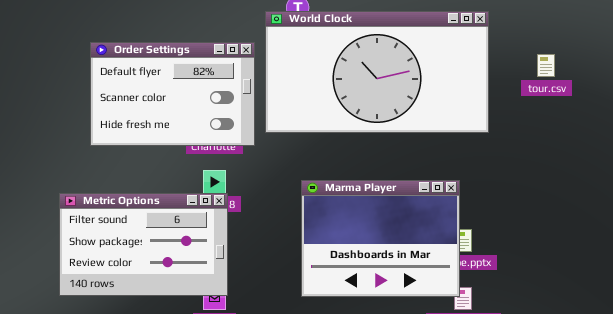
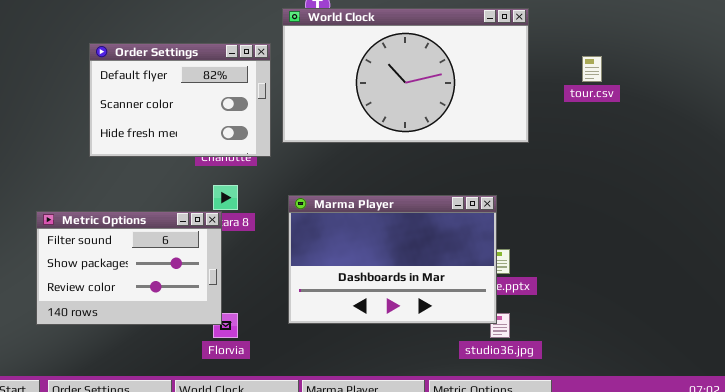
Marma Player: [301,180,460,297] -> [288,195,497,324], resized
Metric Options: [59,193,228,296] -> [36,211,222,325], moved

